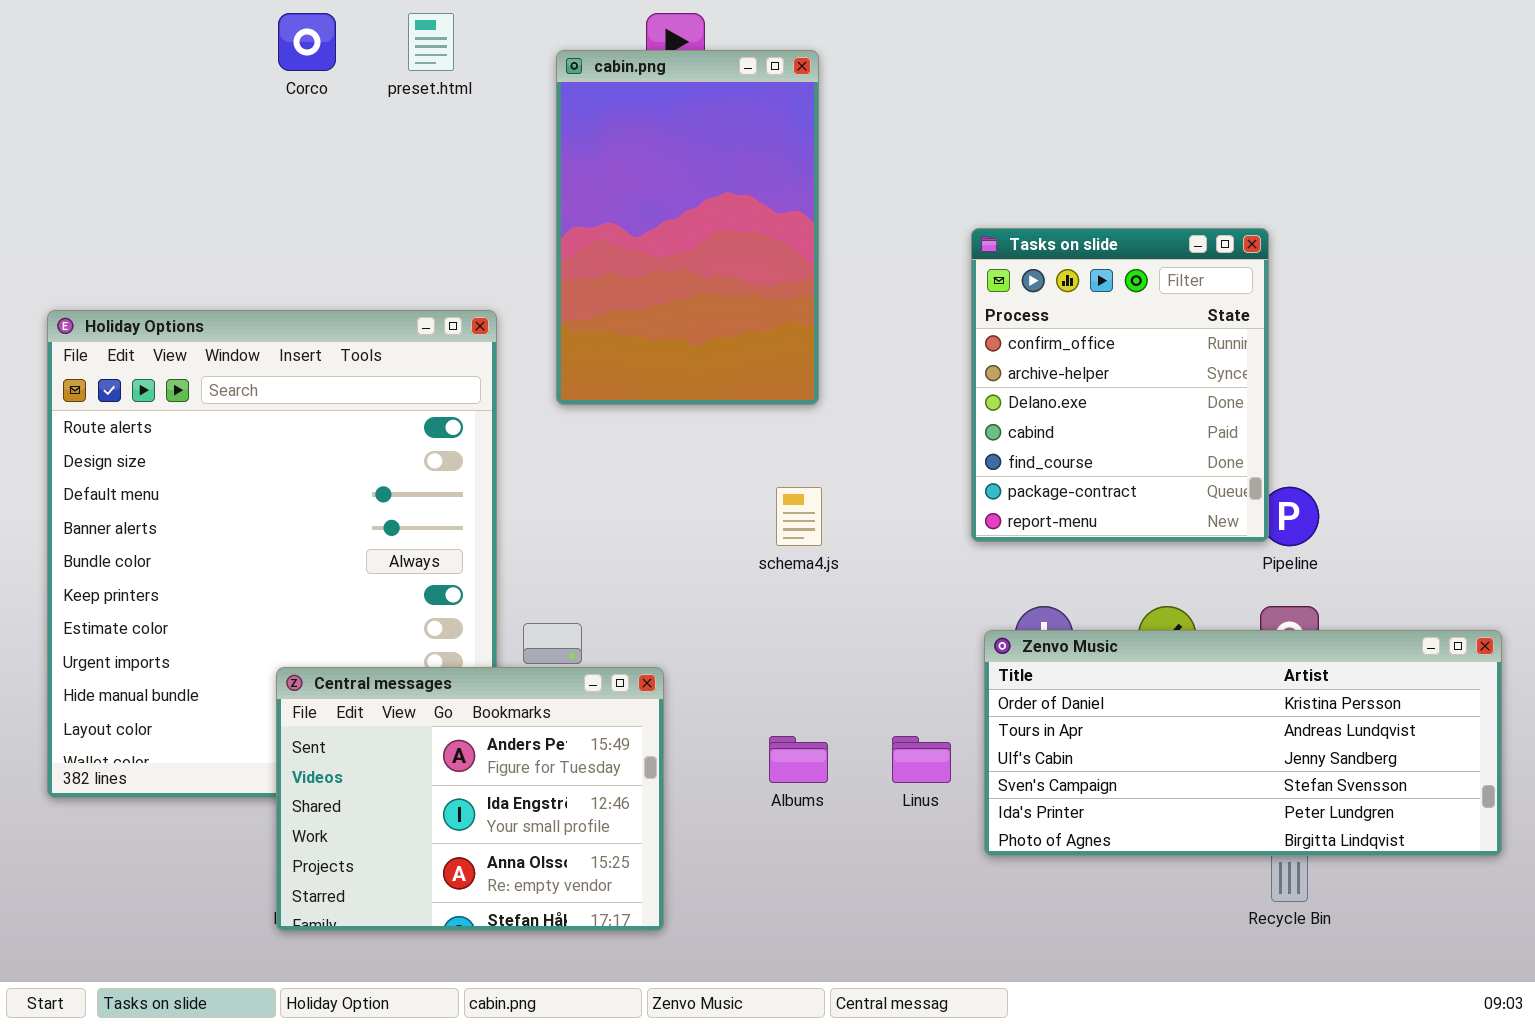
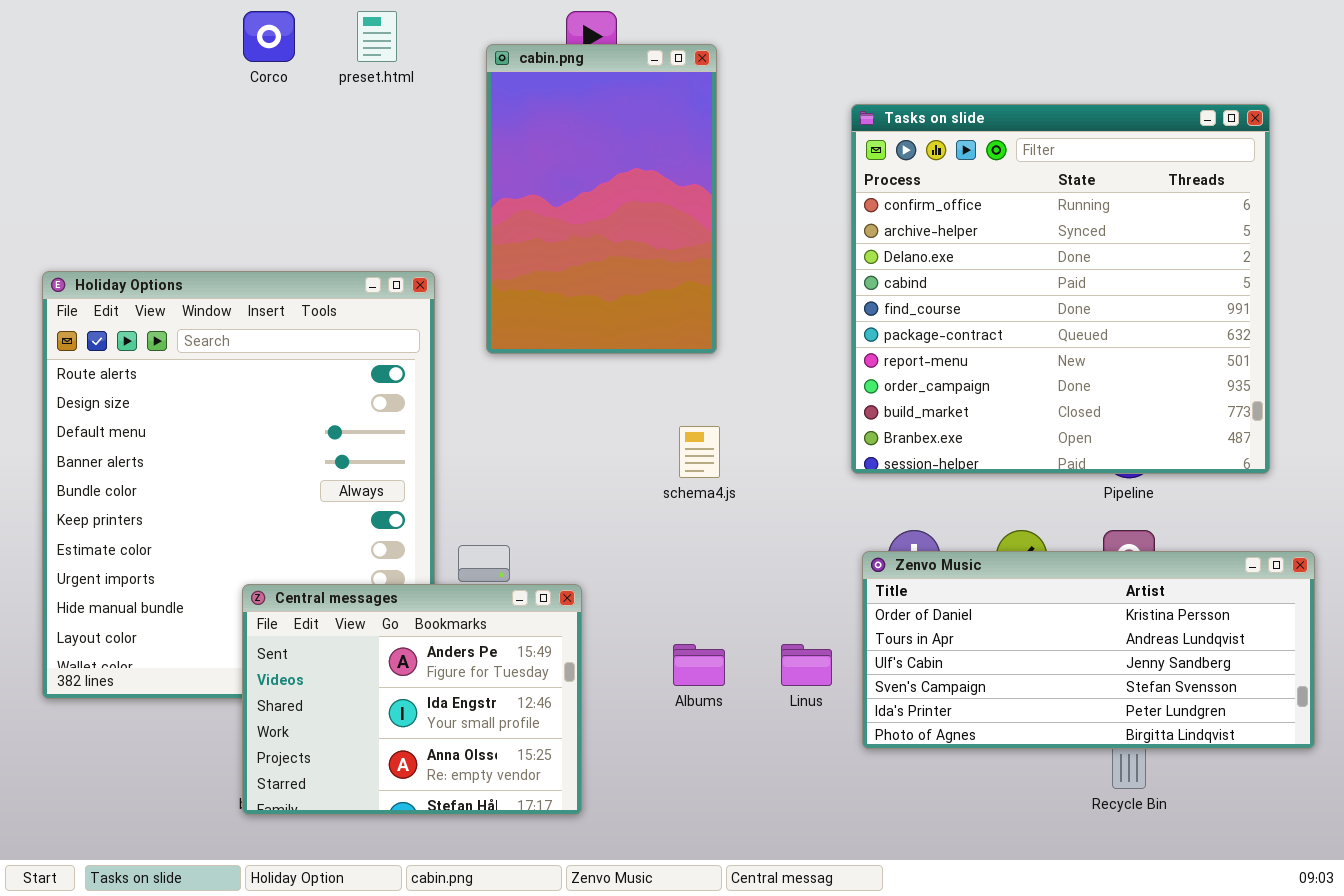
Tasks on slide: [971,228,1269,542] -> [851,104,1270,474], resized

